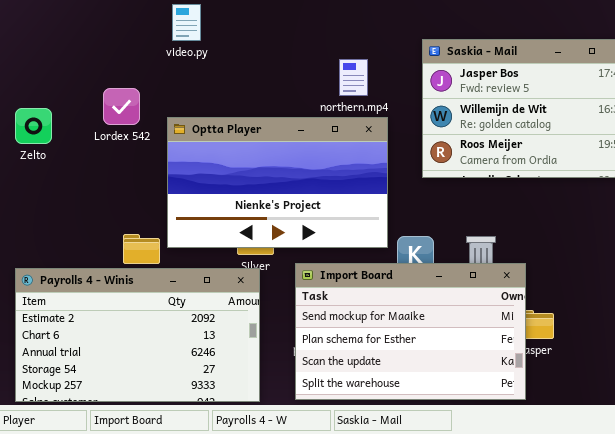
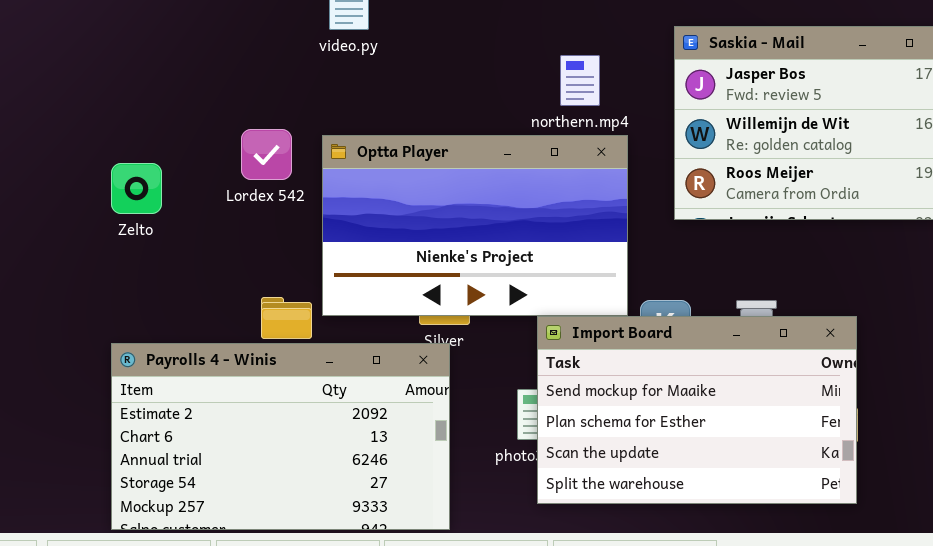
Lordex 542: [103,88,140,125] -> [241,129,292,180], moved
Zelto: [15,108,52,144] -> [111,163,162,214], moved
Import Board: [295,263,526,400] -> [537,316,857,504], moved

